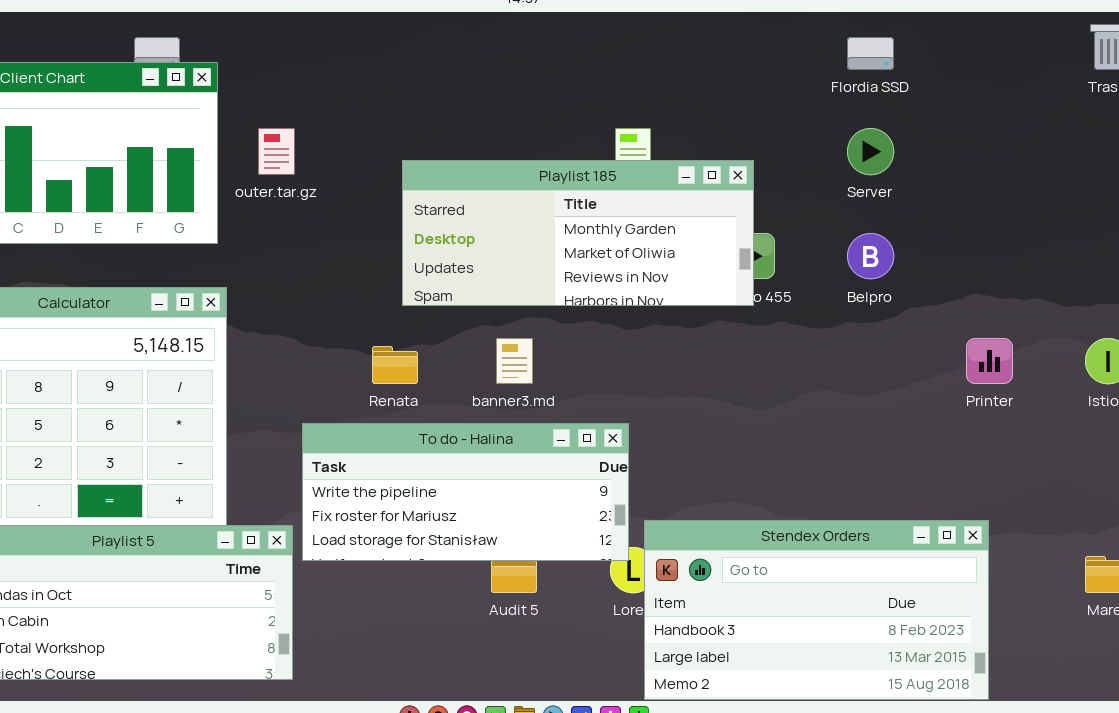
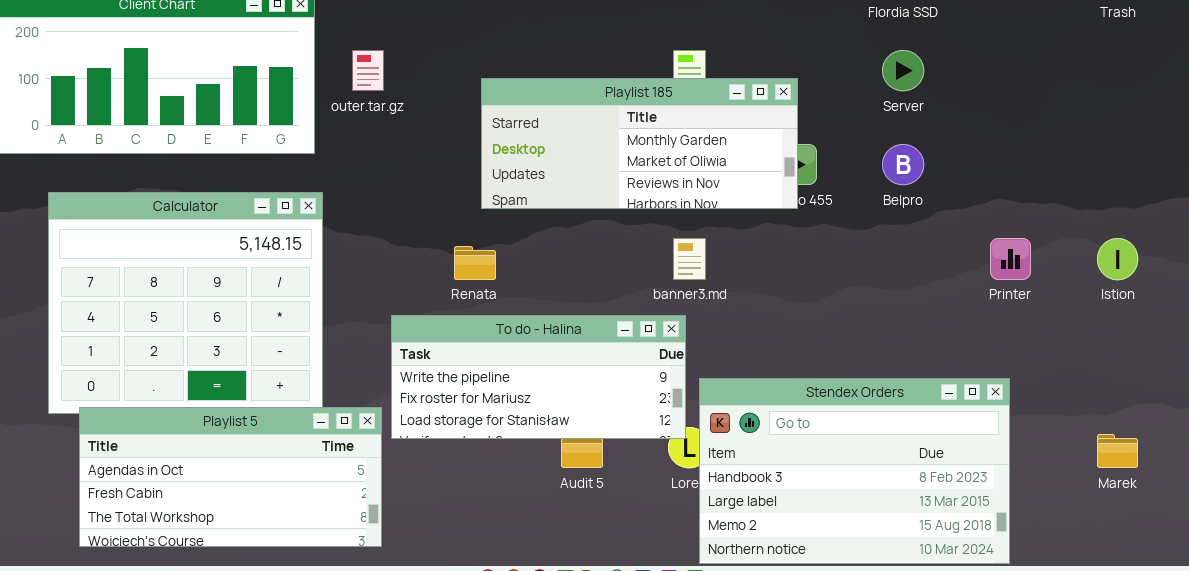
banner3.md: [496,338,533,384] -> [673,238,706,280], moved
Stendex Orders: [644,520,989,700] -> [699,378,1010,564], resized

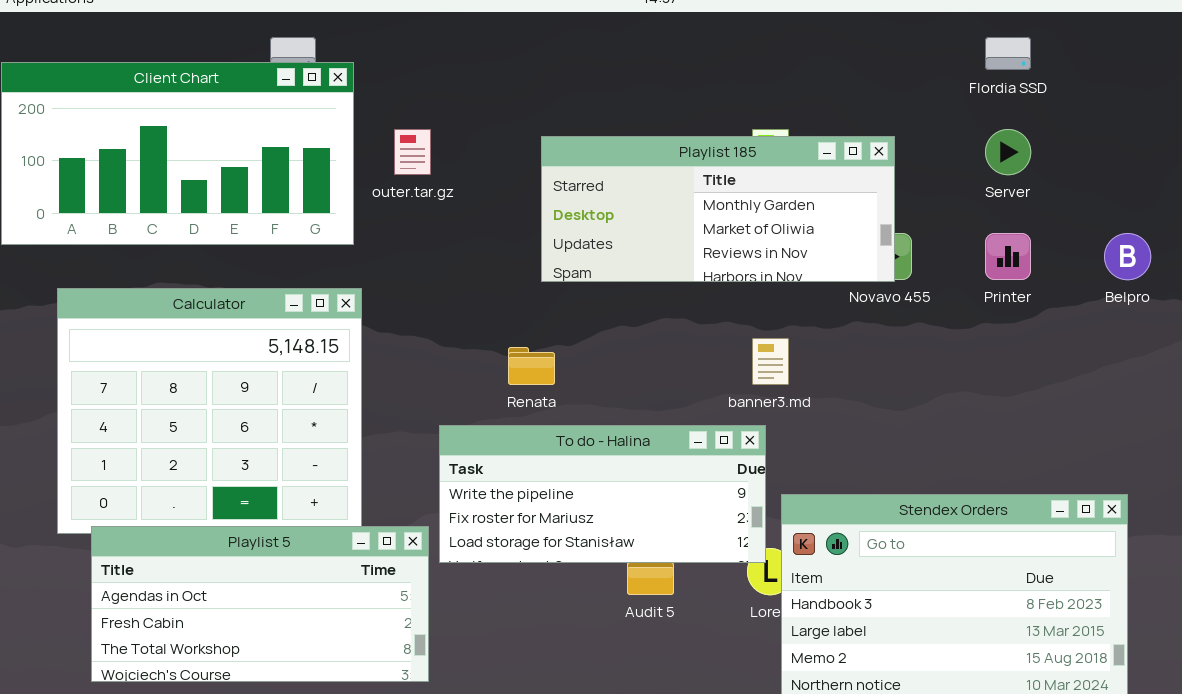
Playlist 185: [481,78,798,209] -> [541,136,895,282], moved
Belpro: [882,144,924,185] -> [1104,233,1151,280], moved
Printer: [990,238,1031,280] -> [985,233,1031,280], moved

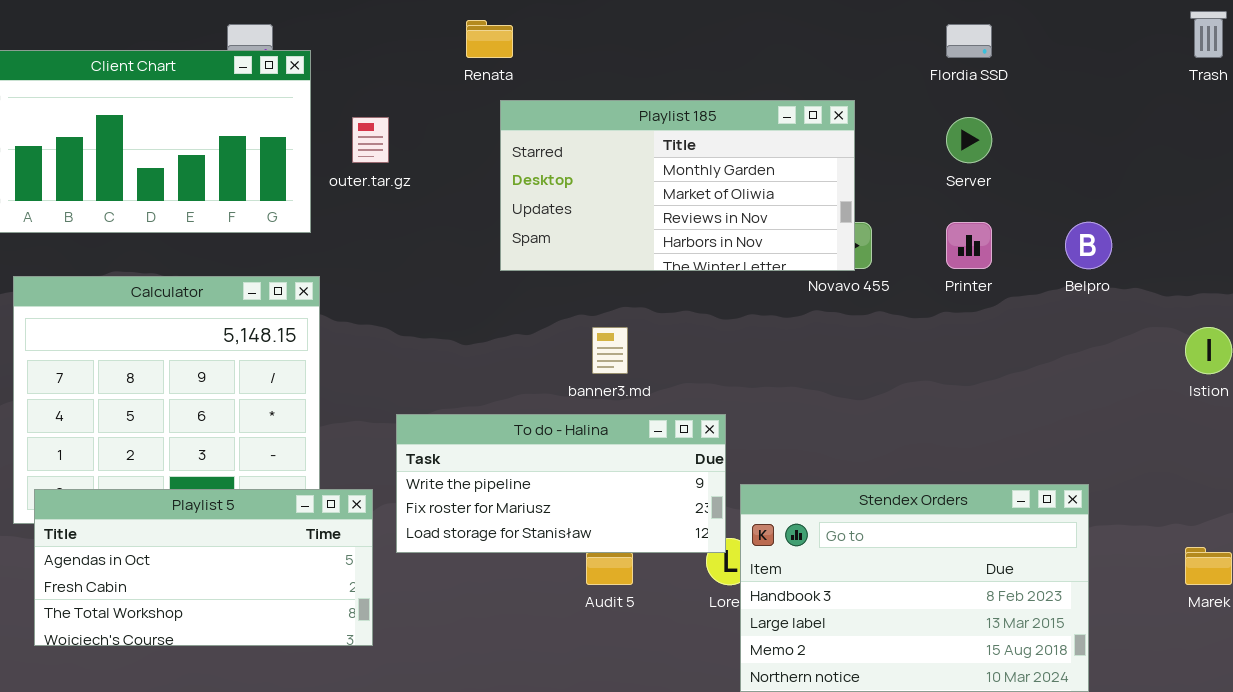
Playlist 185: [541,136,895,282] -> [500,100,855,271], resized
banner3.md: [752,338,789,385] -> [592,327,628,374], moved
Renata: [508,347,555,385] -> [466,20,513,58], moved
Playlist 5: [91,526,429,682] -> [34,489,373,646], moved

